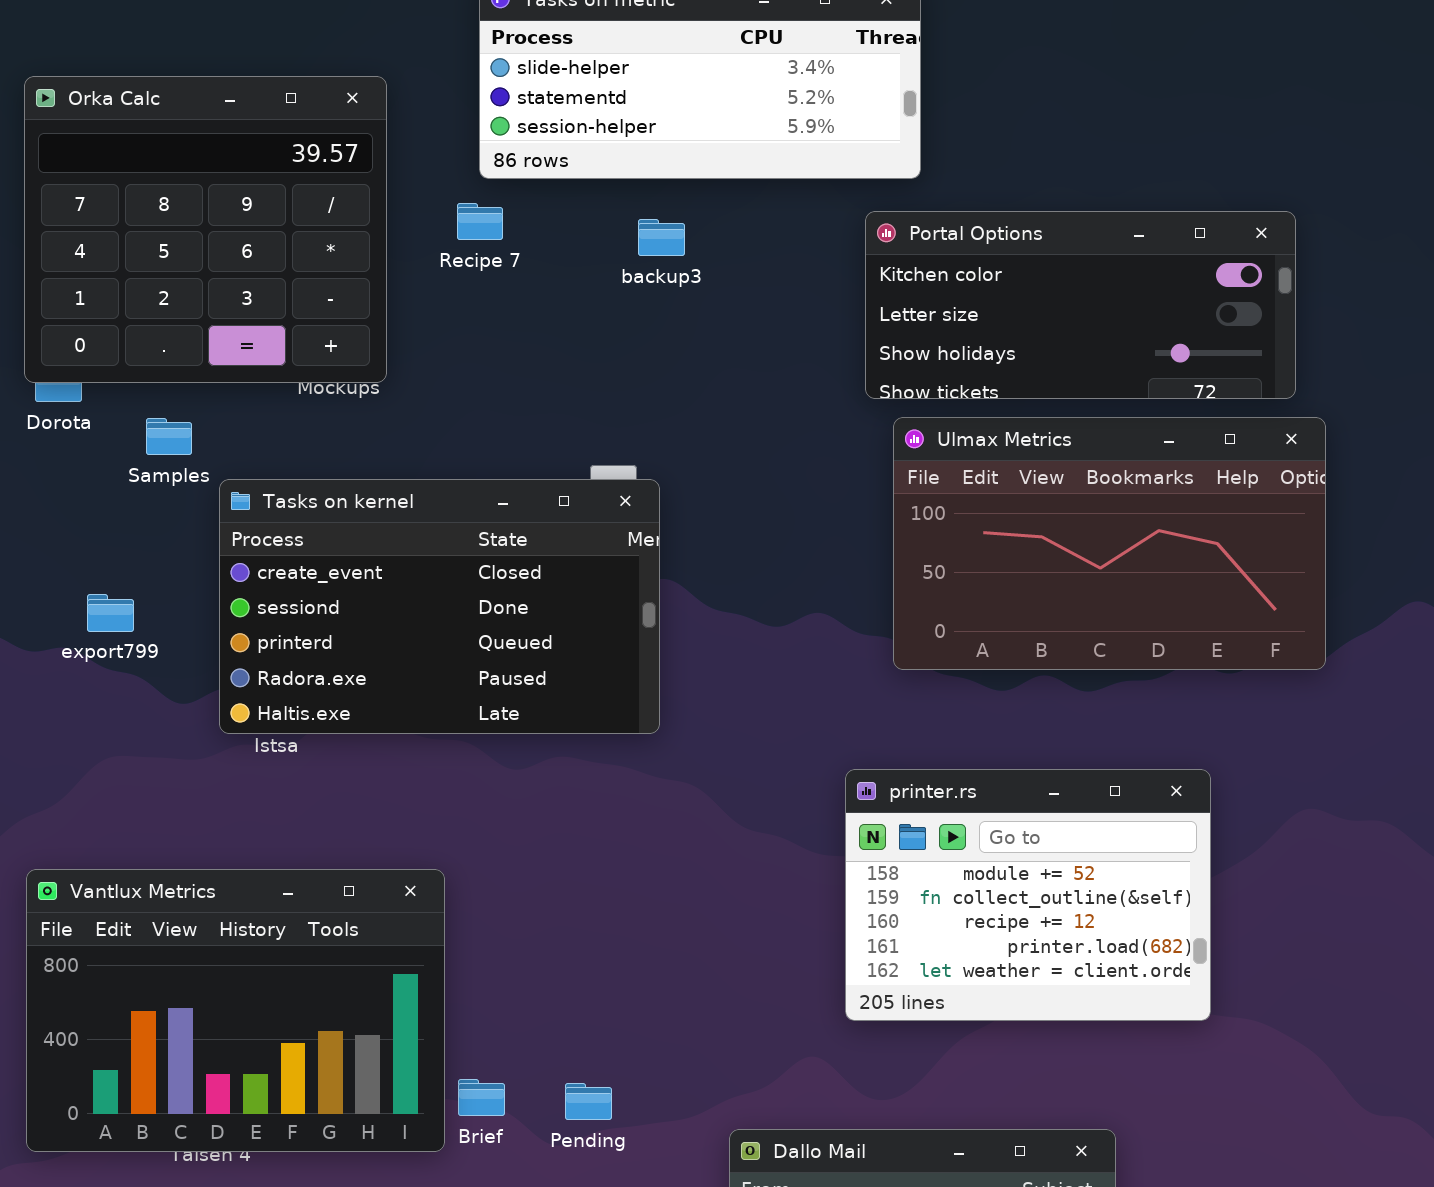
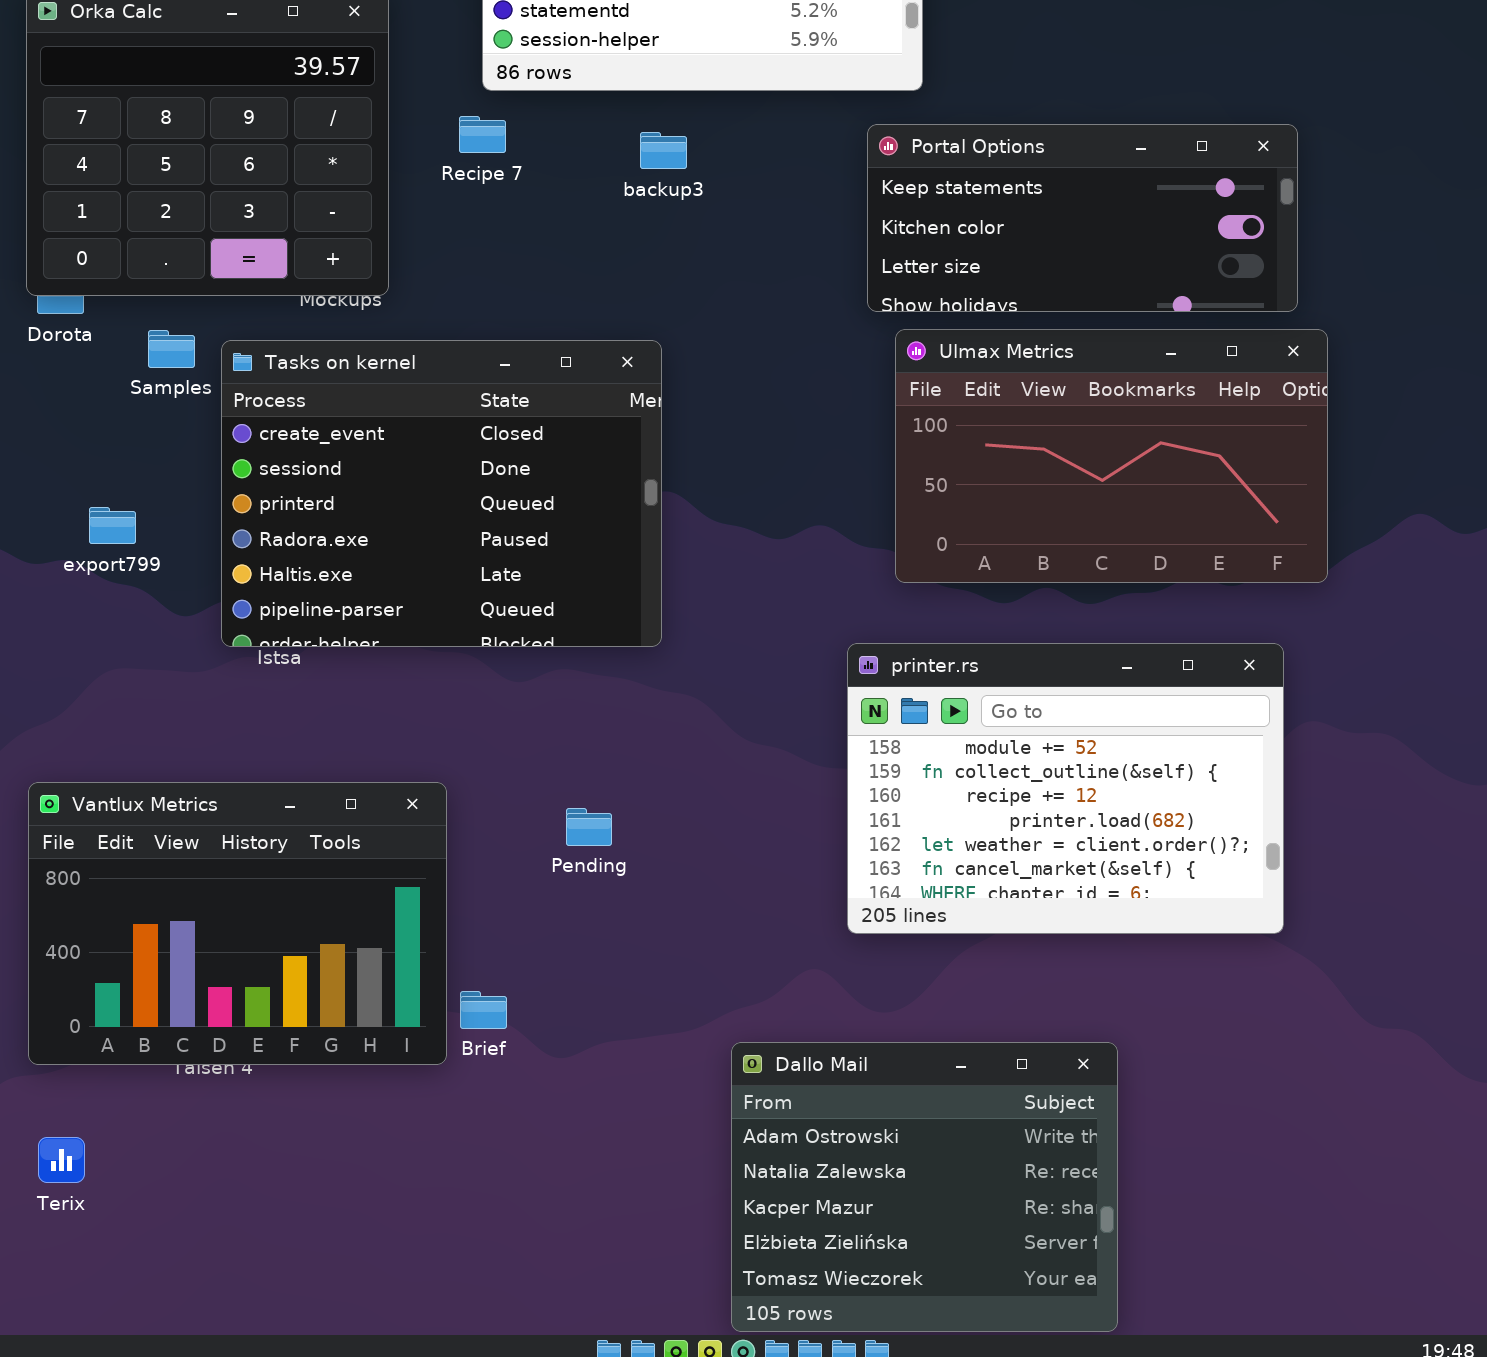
Portal Options: [865,211,1296,399] -> [867,124,1298,312], scrolled up 1 row
Tasks on kernel: [219,479,660,734] -> [221,340,662,647], resized
printer.rs: [845,769,1211,1021] -> [847,643,1284,934], resized
Pending: [565,1083,612,1120] -> [566,808,612,846], moved

